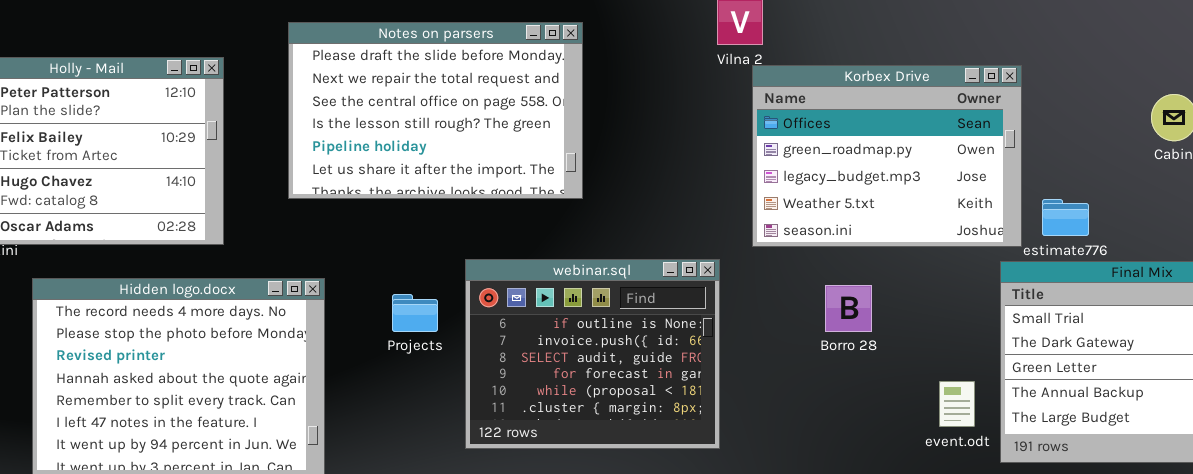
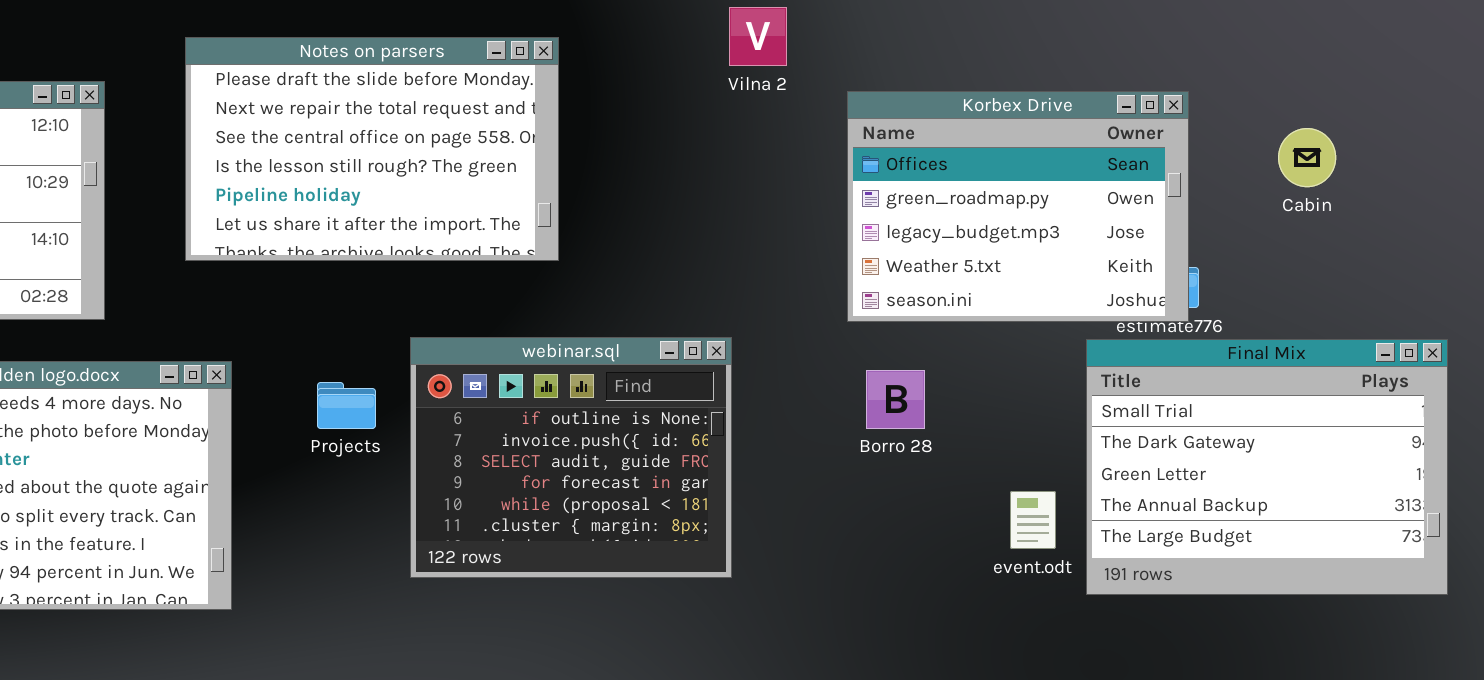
Korbex Drive: [752,65,1022,247] -> [847,91,1189,322], moved

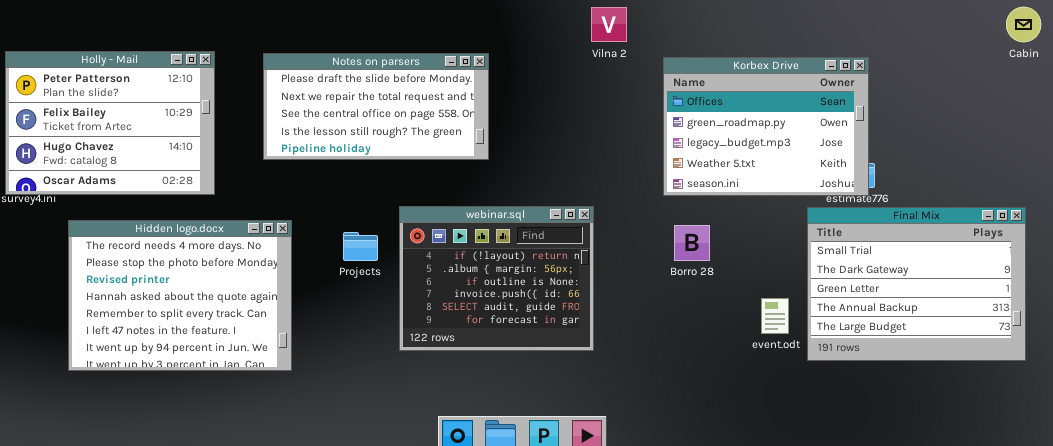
Notes on parsers: [185,37,559,261] -> [263,53,489,160], resized
Cabin: [1278,128,1336,187] -> [1006,7,1041,42], moved
webinar.sql: [410,337,732,578] -> [399,206,594,351], scrolled up 2 rows

